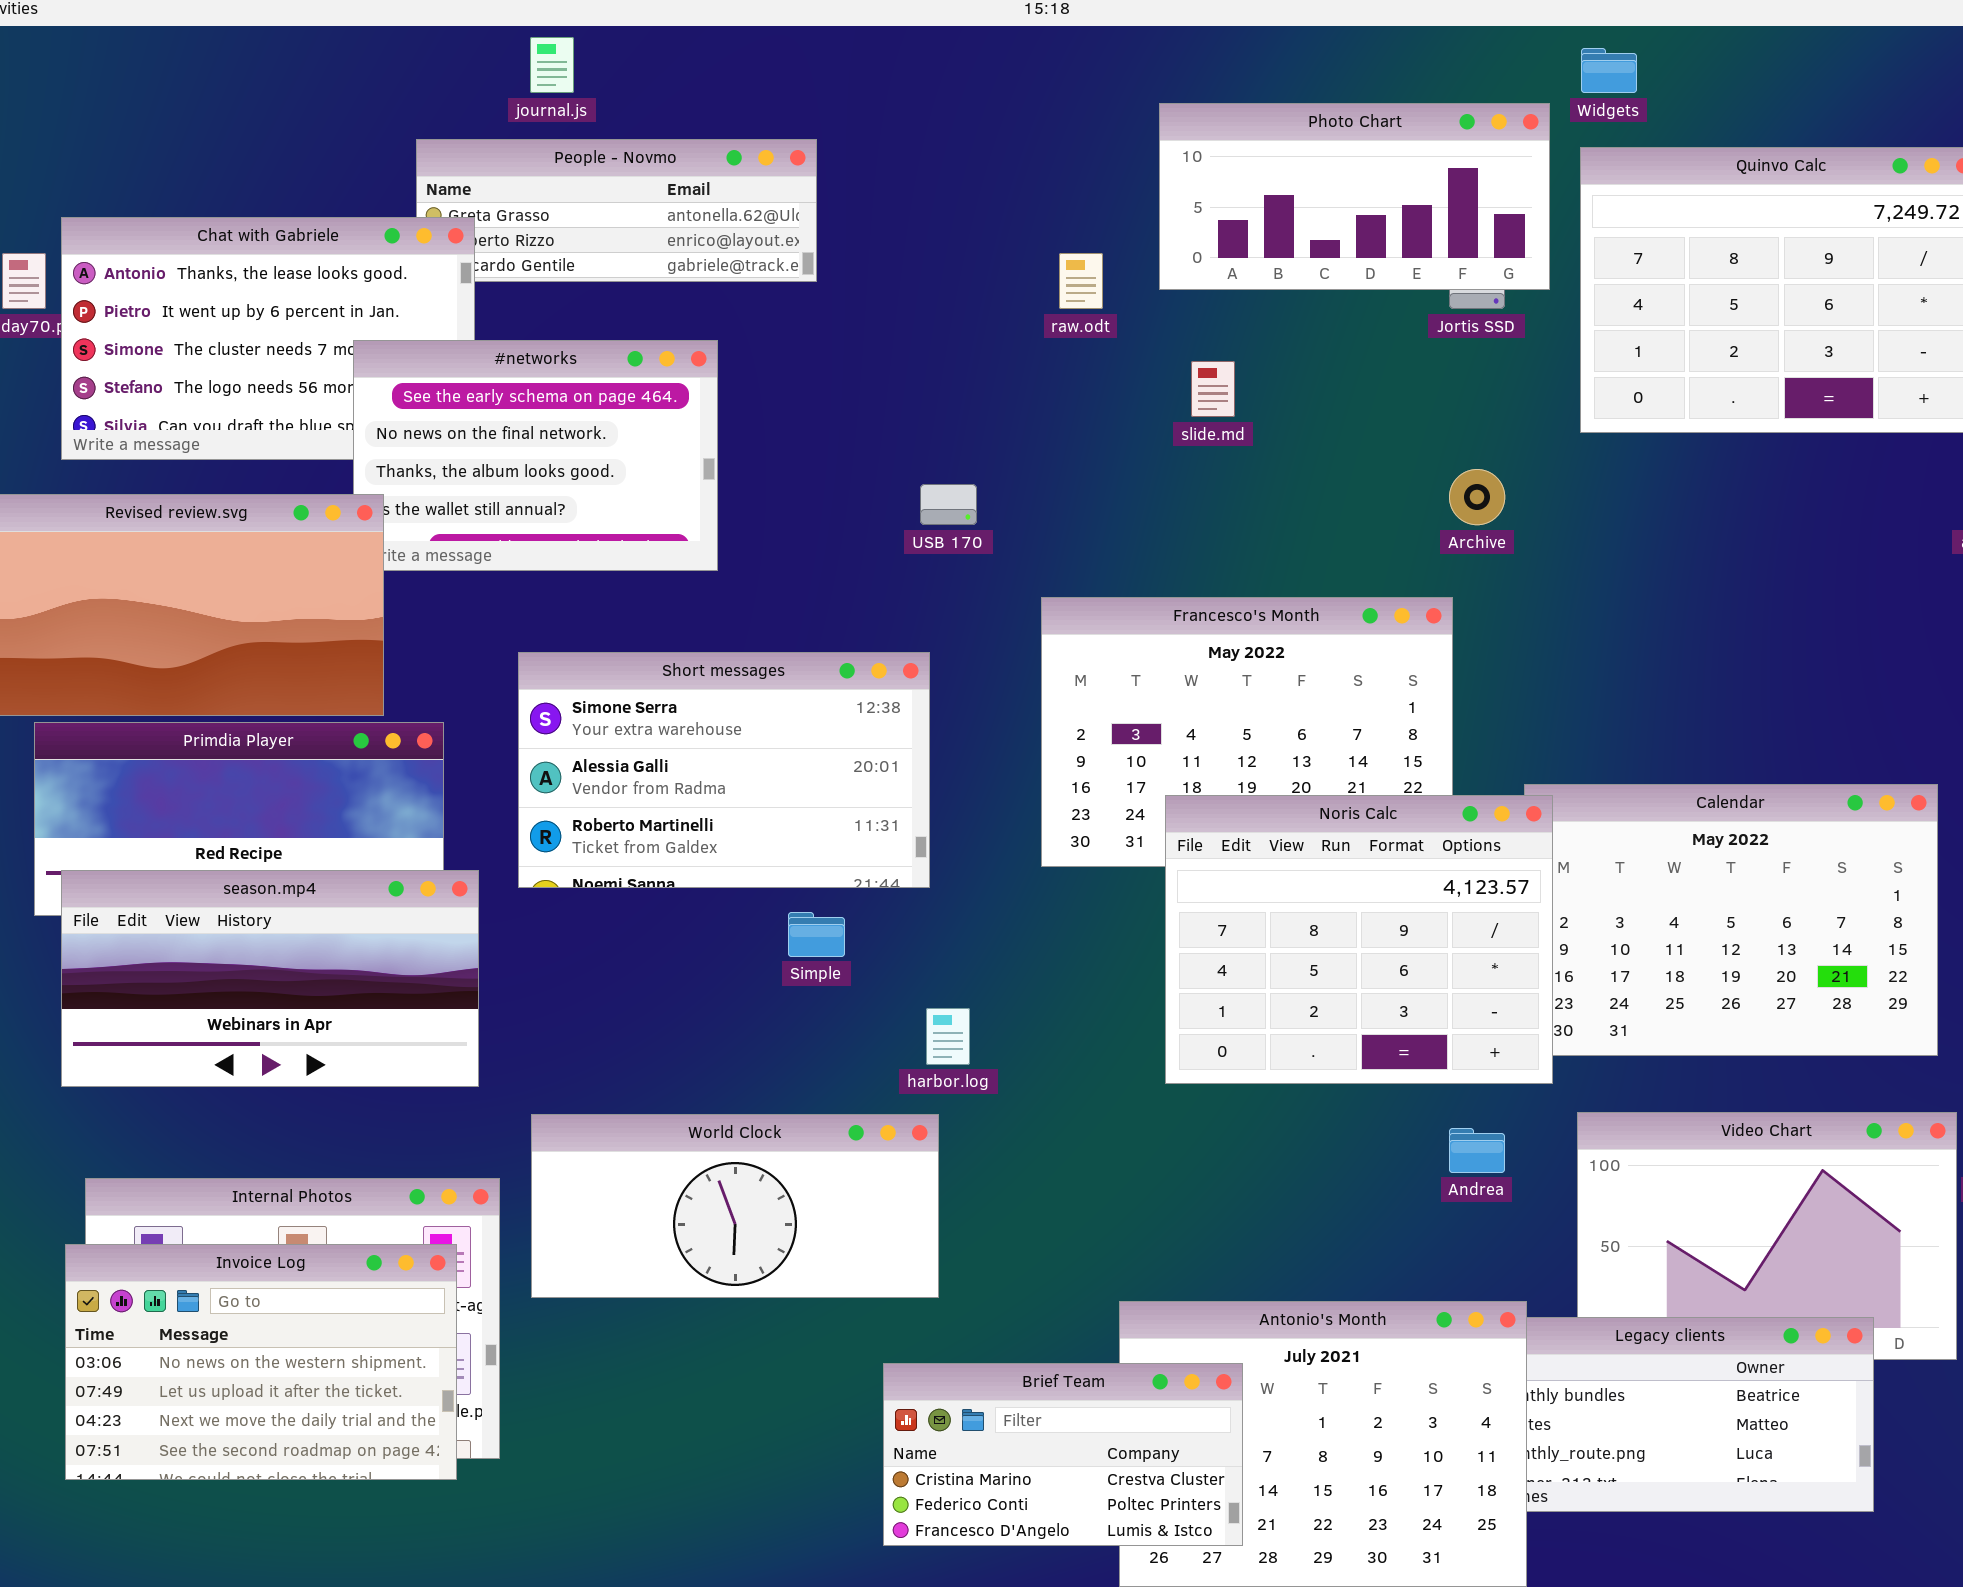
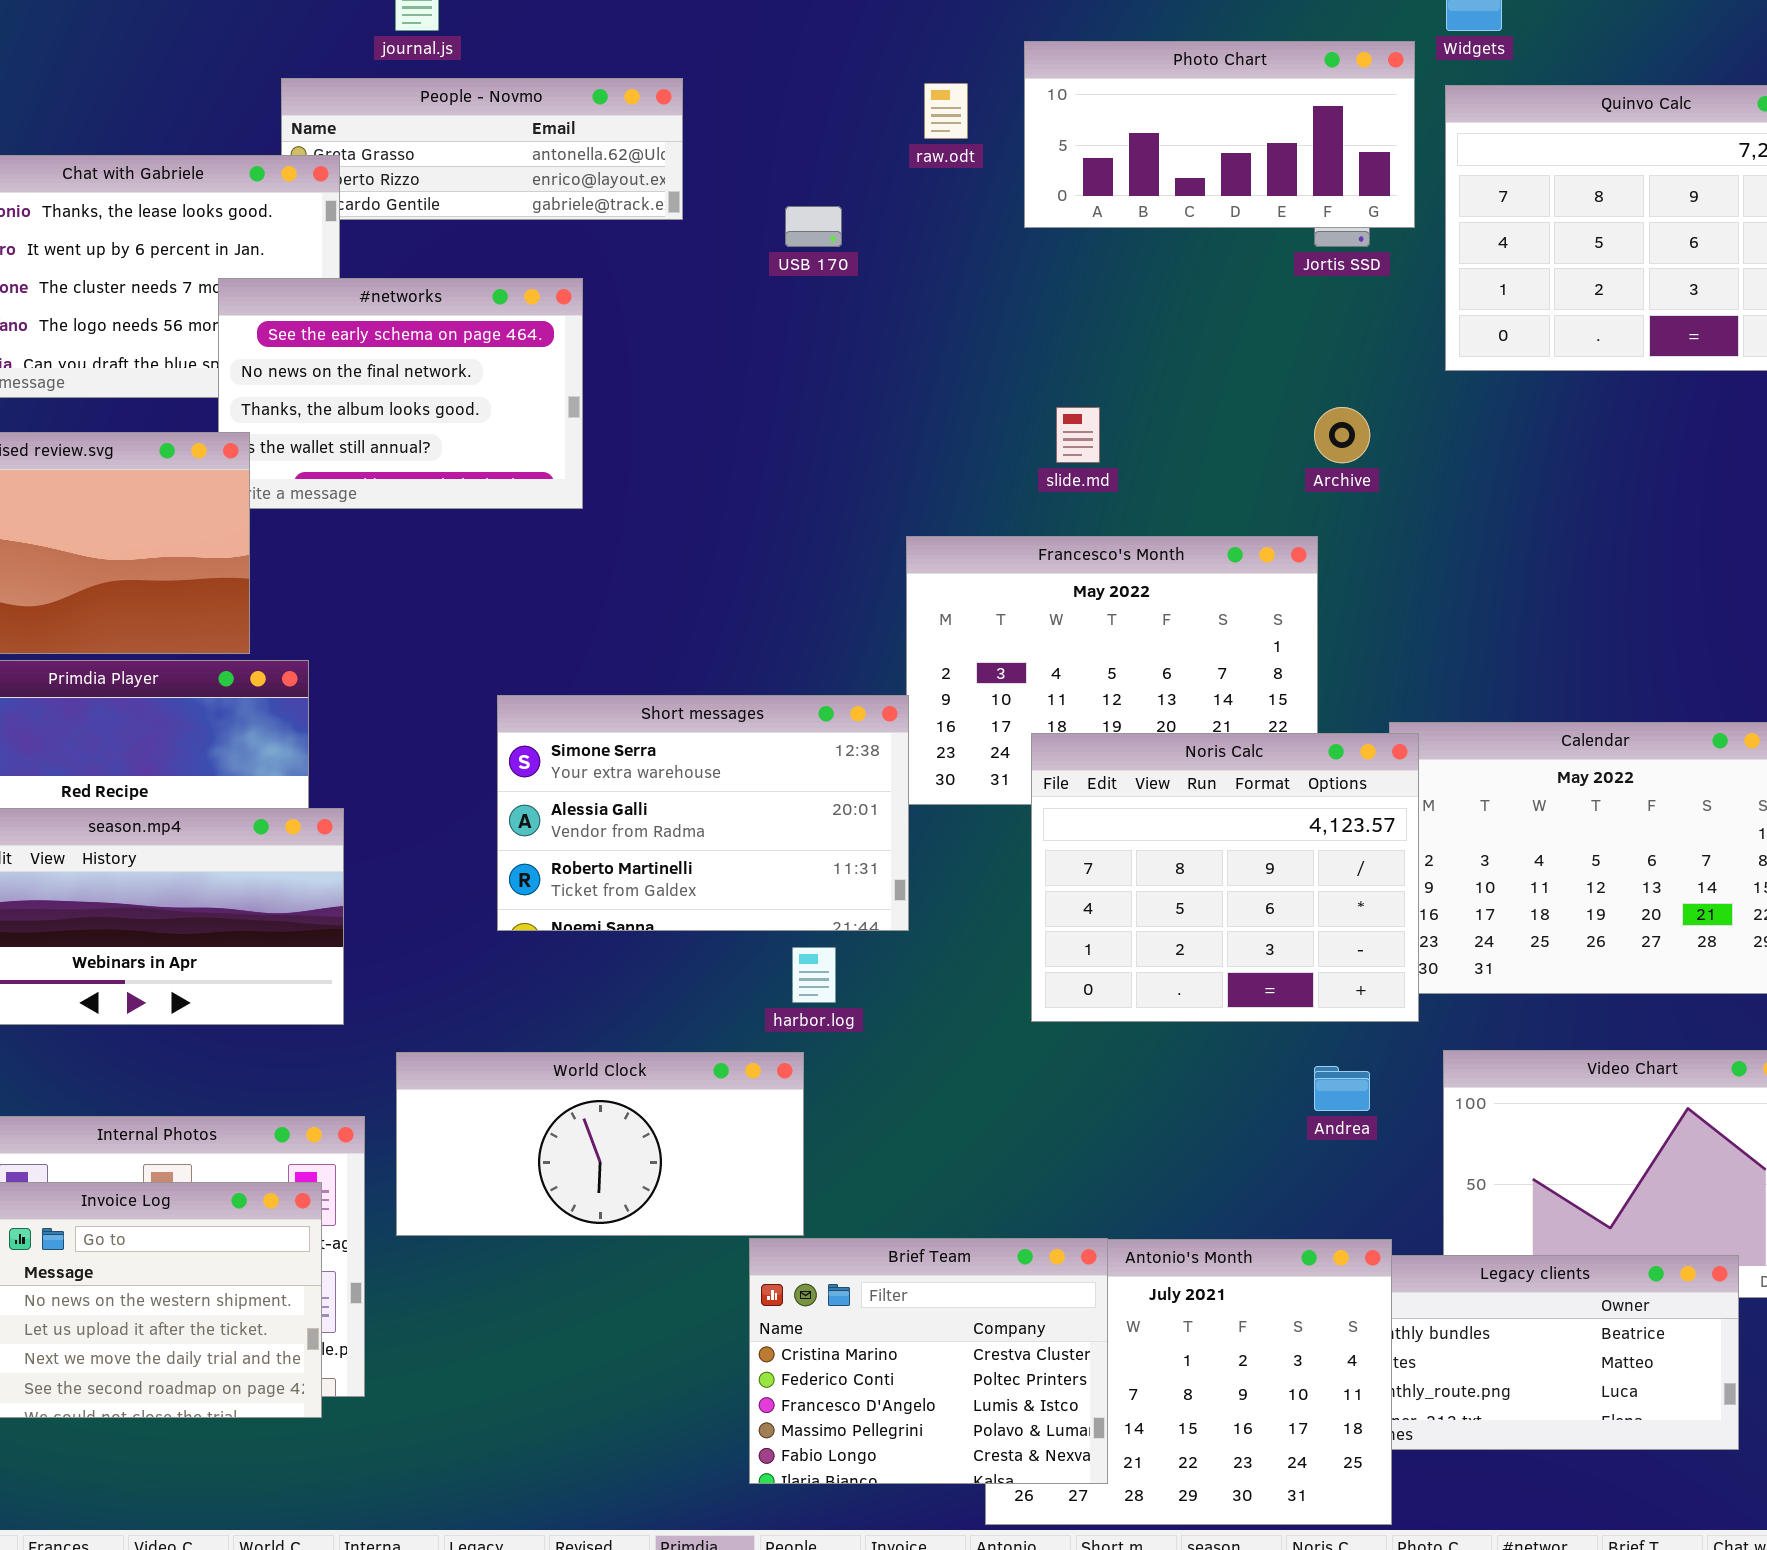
raw.odt: [1059,253,1103,309] -> [924,83,968,139], moved
slide.md: [1191,361,1235,417] -> [1056,407,1100,463], moved
USB 170: [920,484,977,525] -> [785,206,842,247], moved
Short messages: [518,652,930,888] -> [497,695,909,931], moved
Brief Team: [883,1363,1243,1546] -> [749,1238,1108,1484], resized

